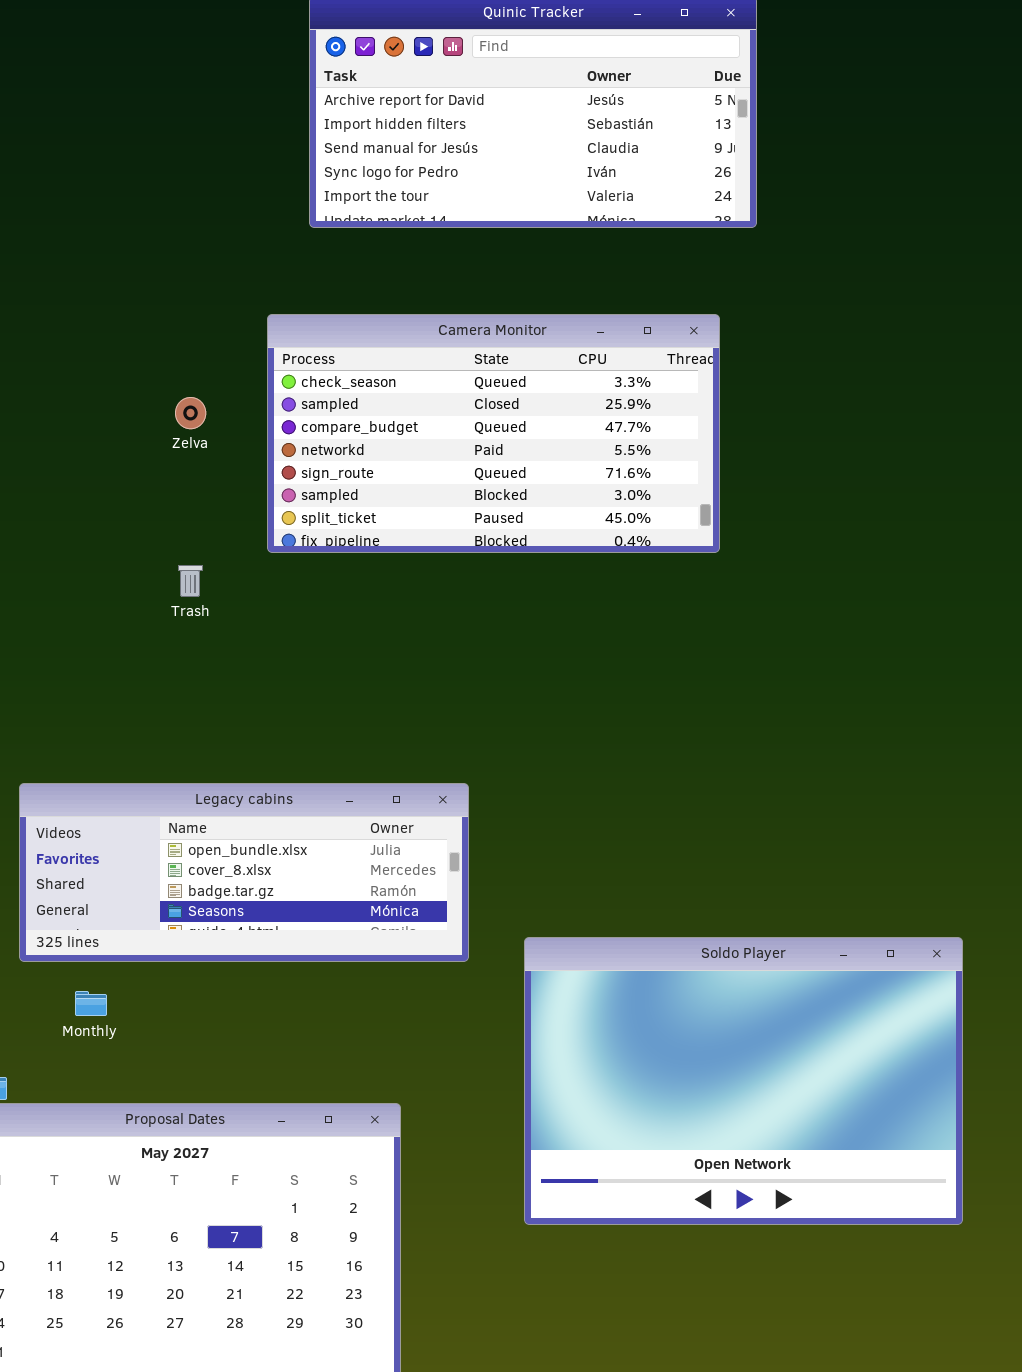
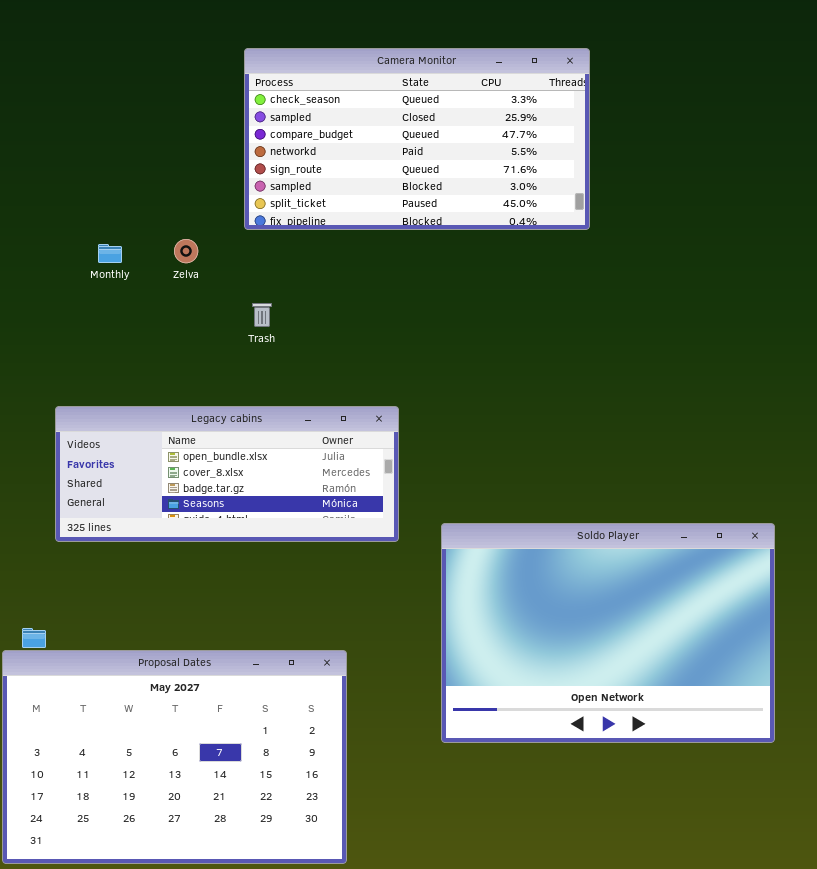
Zelva: [175,397,206,429] -> [174,239,198,263], moved
Trash: [178,565,203,597] -> [252,303,272,327], moved
Monthly: [75,991,107,1016] -> [98,244,122,263], moved

